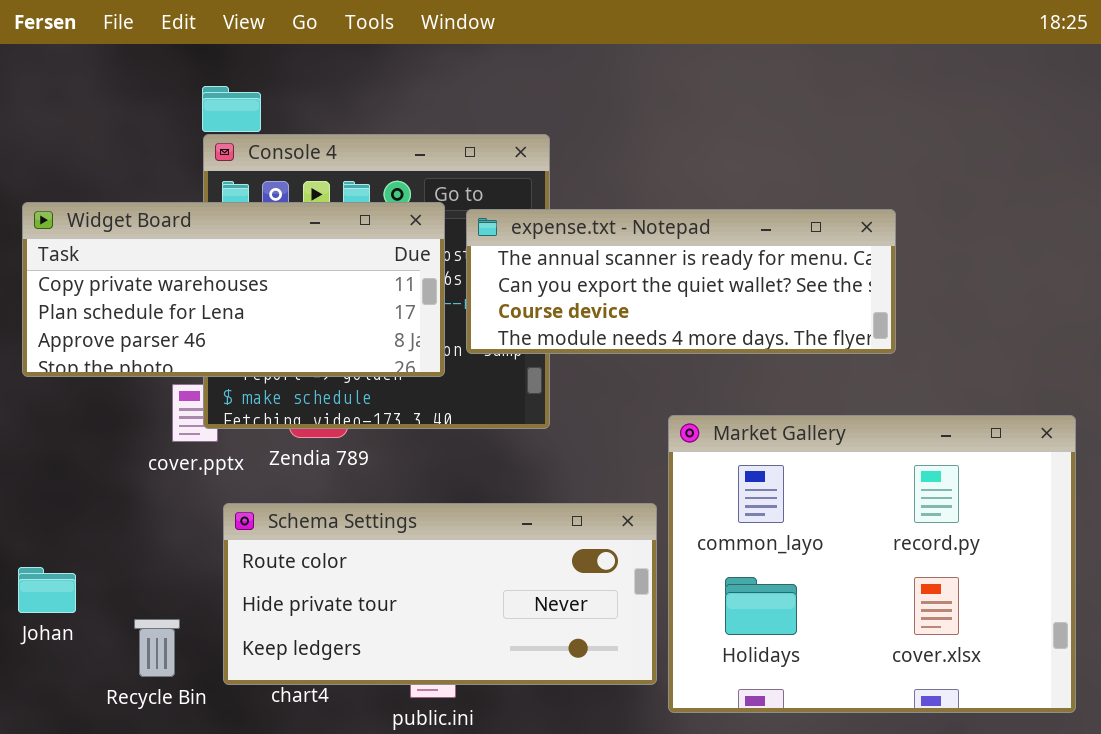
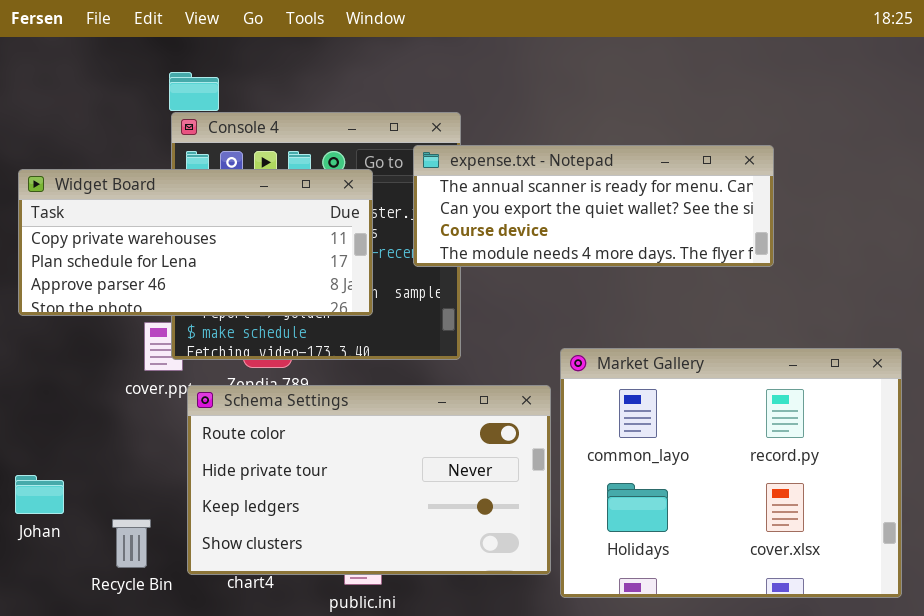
expense.txt - Notepad: [466,209,896,354] -> [413,145,774,267], moved
Schema Settings: [223,503,657,685] -> [187,385,551,575], resized

